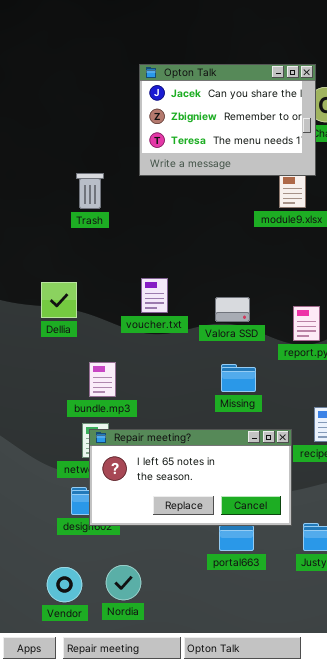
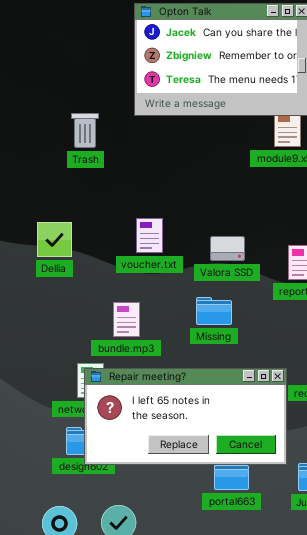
bundle.mp3: [89,362,116,397] -> [113,302,140,337], moved
Missing: [221,364,256,392] -> [196,297,232,325], moved

